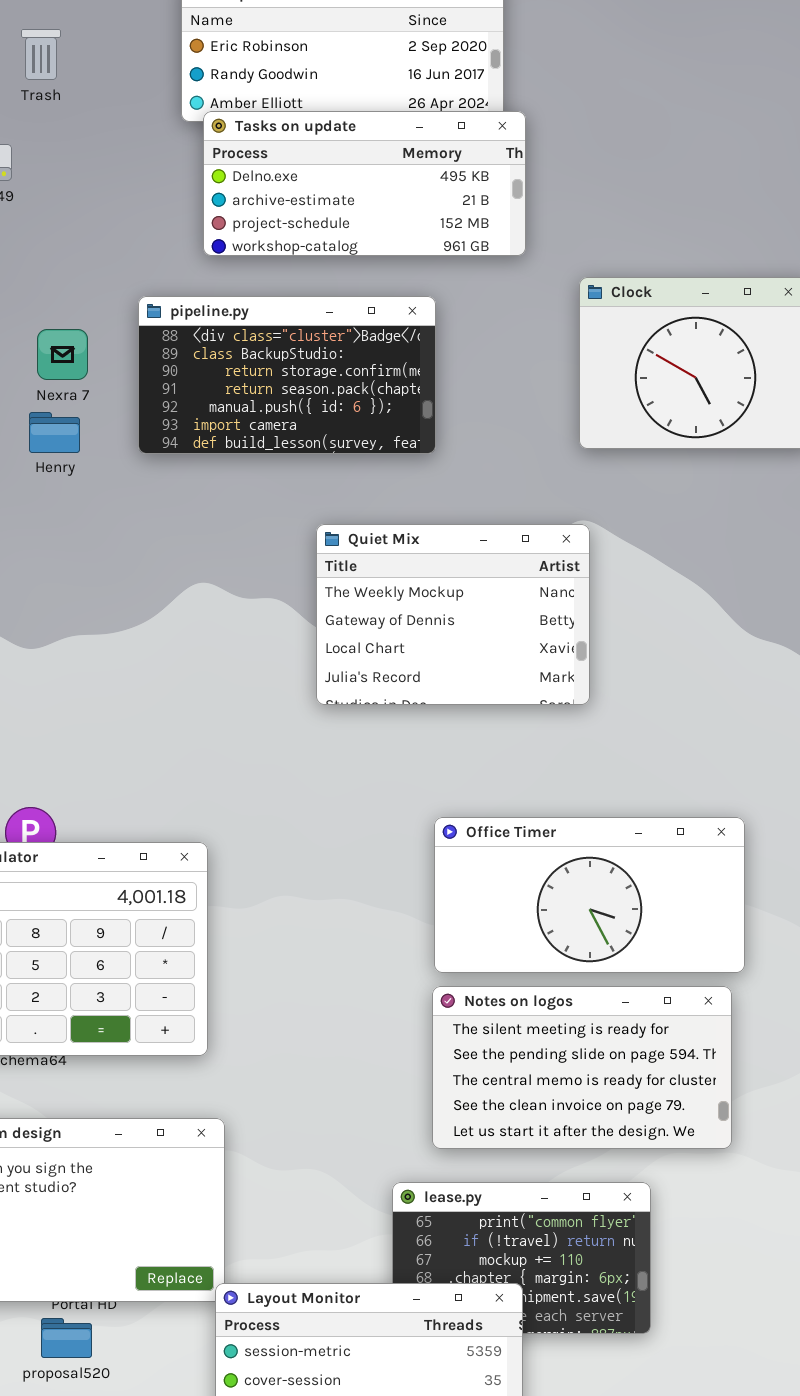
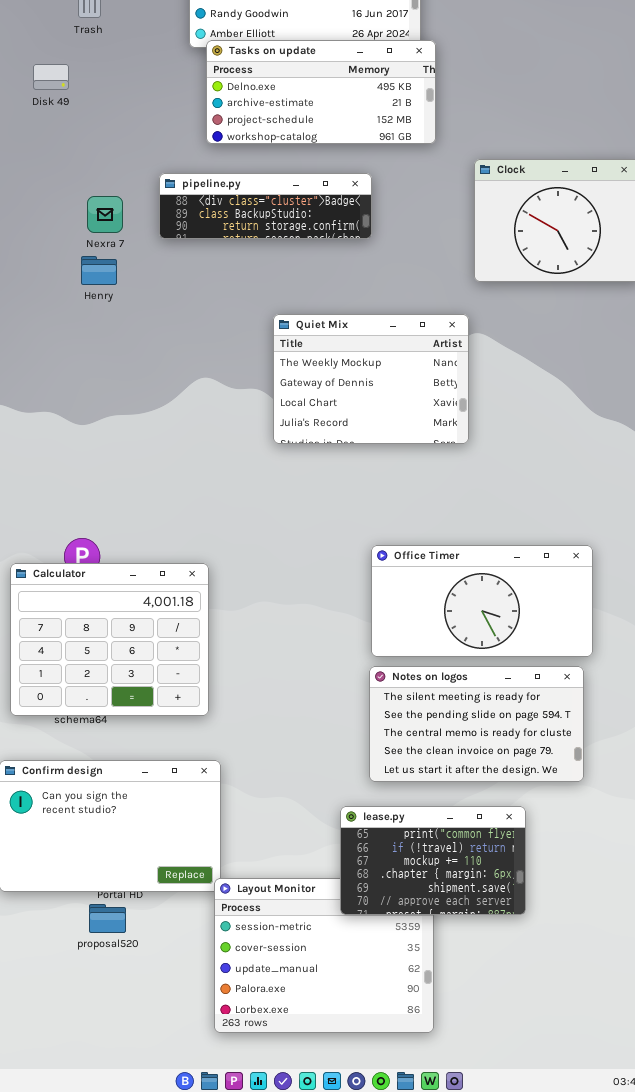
pipeline.py: [138,296,436,454] -> [159,173,372,239], resized
Quiet Mix: [316,524,590,705] -> [273,314,469,444], moved
lease.py: [392,1182,651,1334] -> [340,806,526,915], raised

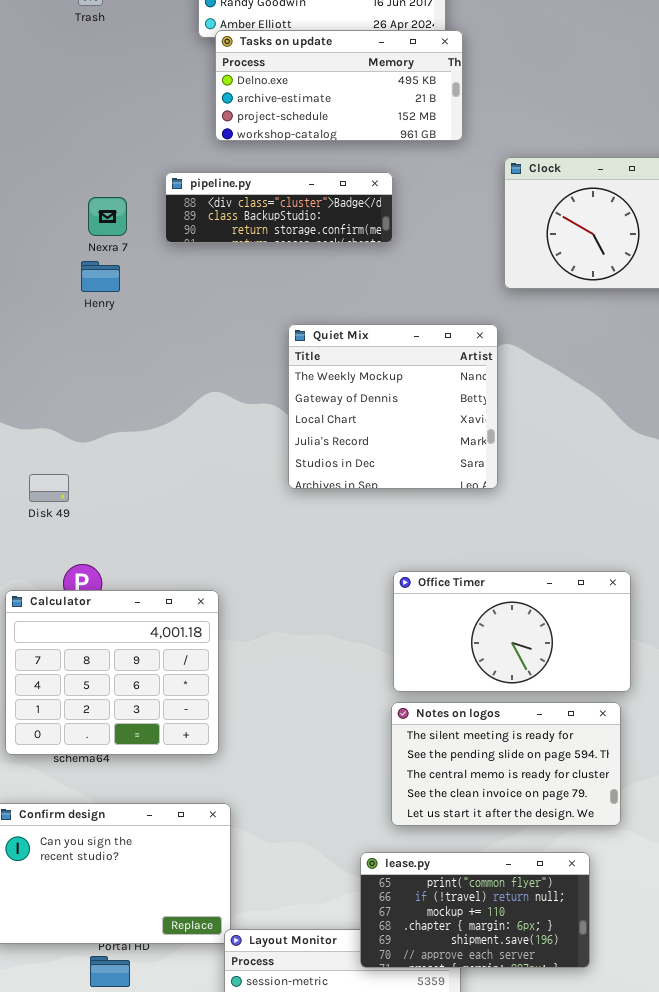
Disk 49: [33,64,69,90] -> [29,474,69,502], moved
Quiet Mix: [273,314,469,444] -> [288,324,498,489], resized
lease.py: [340,806,526,915] -> [360,852,590,968], resized

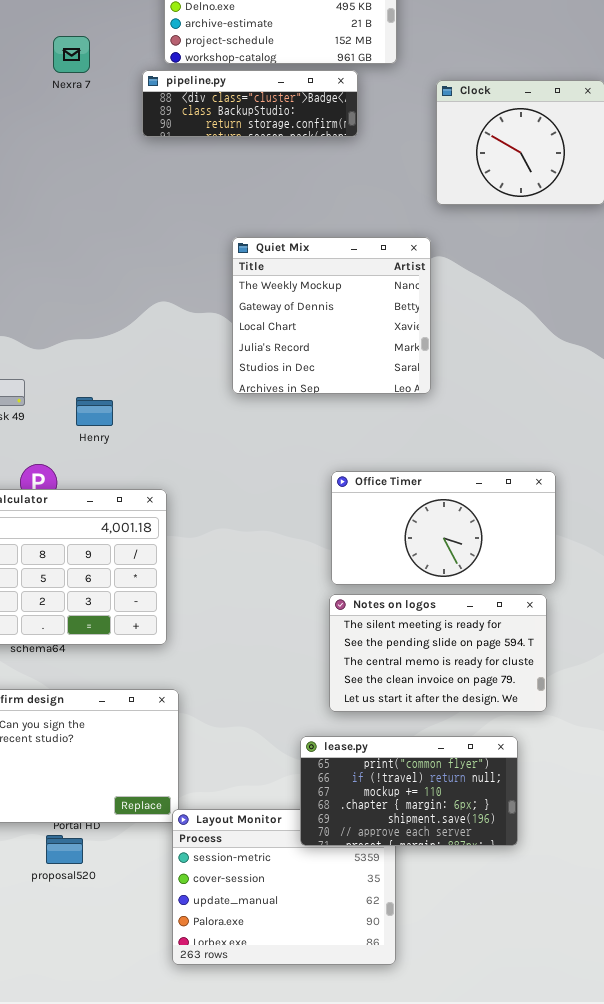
pipeline.py: [165,172,393,243] -> [142,70,358,137], moved
Nexra 7: [88,197,127,236] -> [53,36,90,73], moved
Henry: [81,261,120,292] -> [76,397,113,426], moved

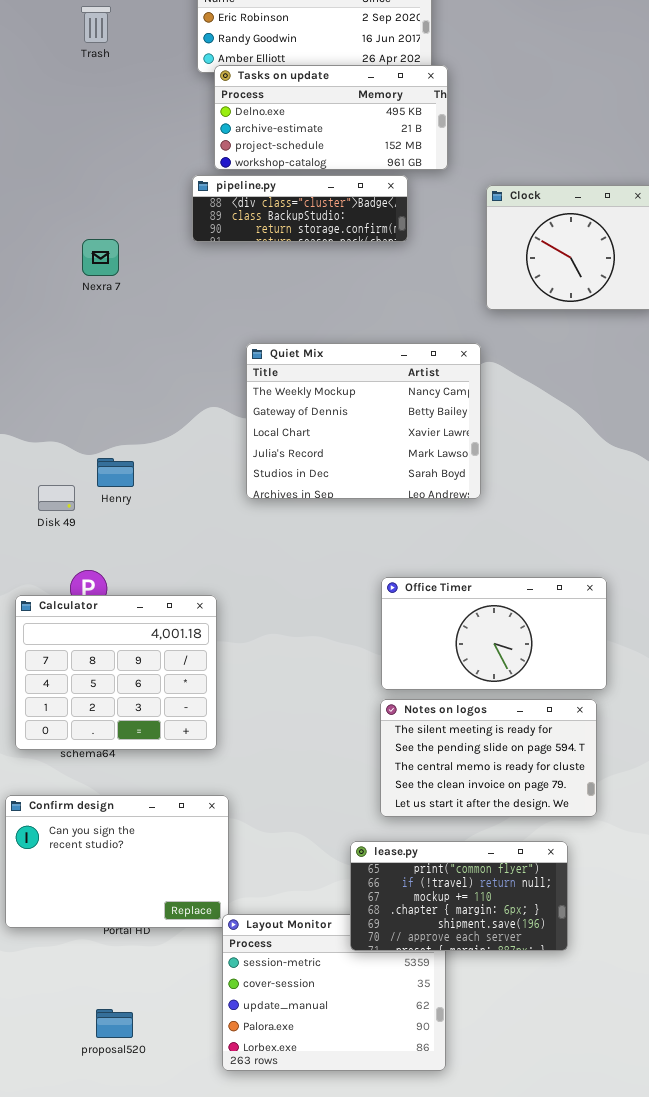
Nexra 7: [53,36,90,73] -> [82,239,119,276], moved
Quiet Mix: [232,237,431,394] -> [246,343,481,499], resized
Henry: [76,397,113,426] -> [97,458,134,487], moved
proposal520: [46,835,83,864] -> [96,1009,133,1038], moved

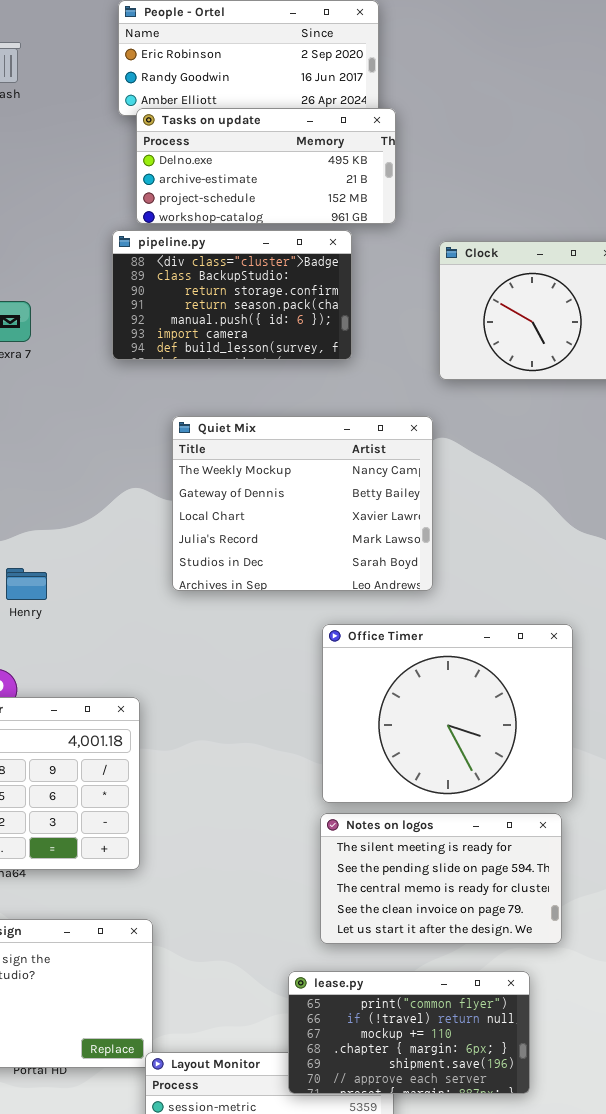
pipeline.py: [192,175,408,242] -> [112,230,352,360], resized
Henry: [97,458,134,487] -> [6,568,47,600], moved
Office Timer: [381,577,607,690] -> [322,624,573,803], resized

